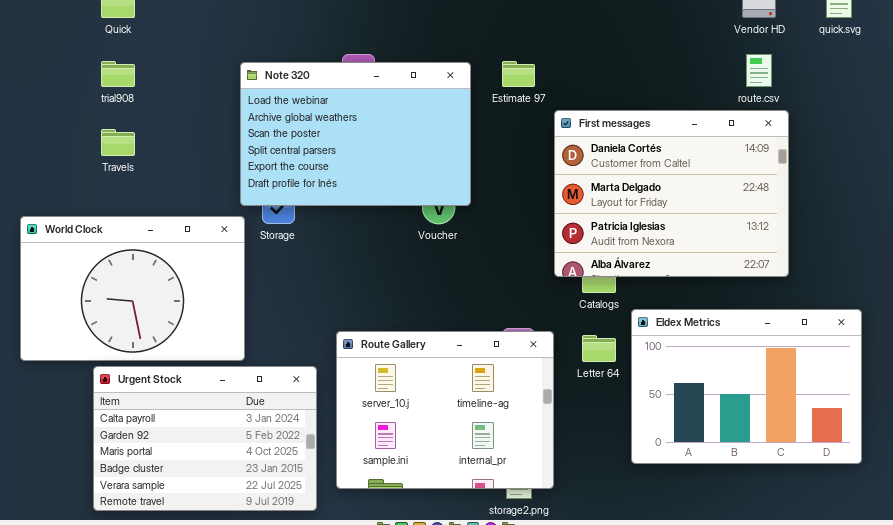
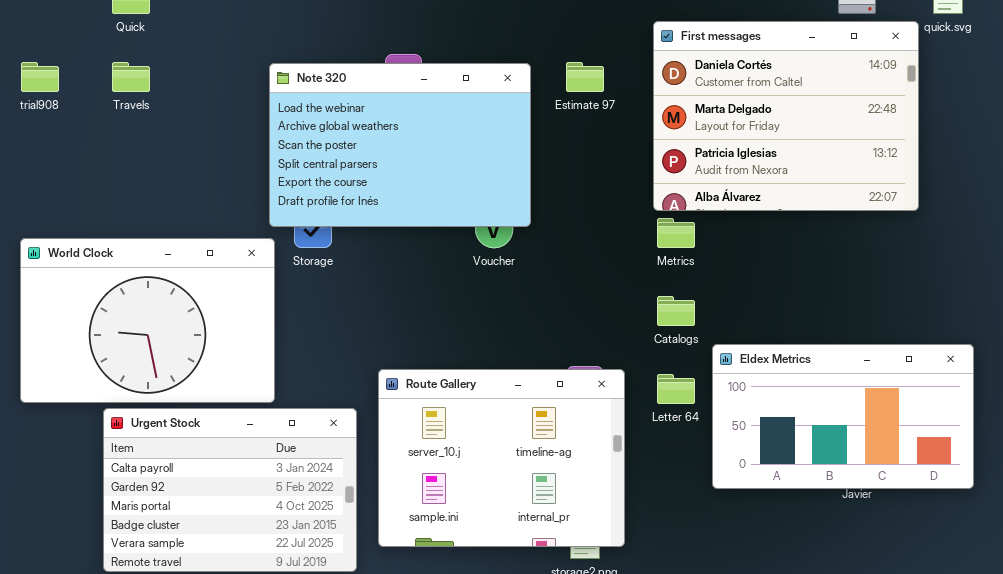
trial908: [101,61,135,87] -> [21,62,59,92], moved
First messages: [554,110,789,277] -> [653,21,919,211], moved
Travels: [101,129,135,156] -> [112,62,150,92], moved
Eldex Metrics: [631,309,862,464] -> [712,344,974,489], resized

